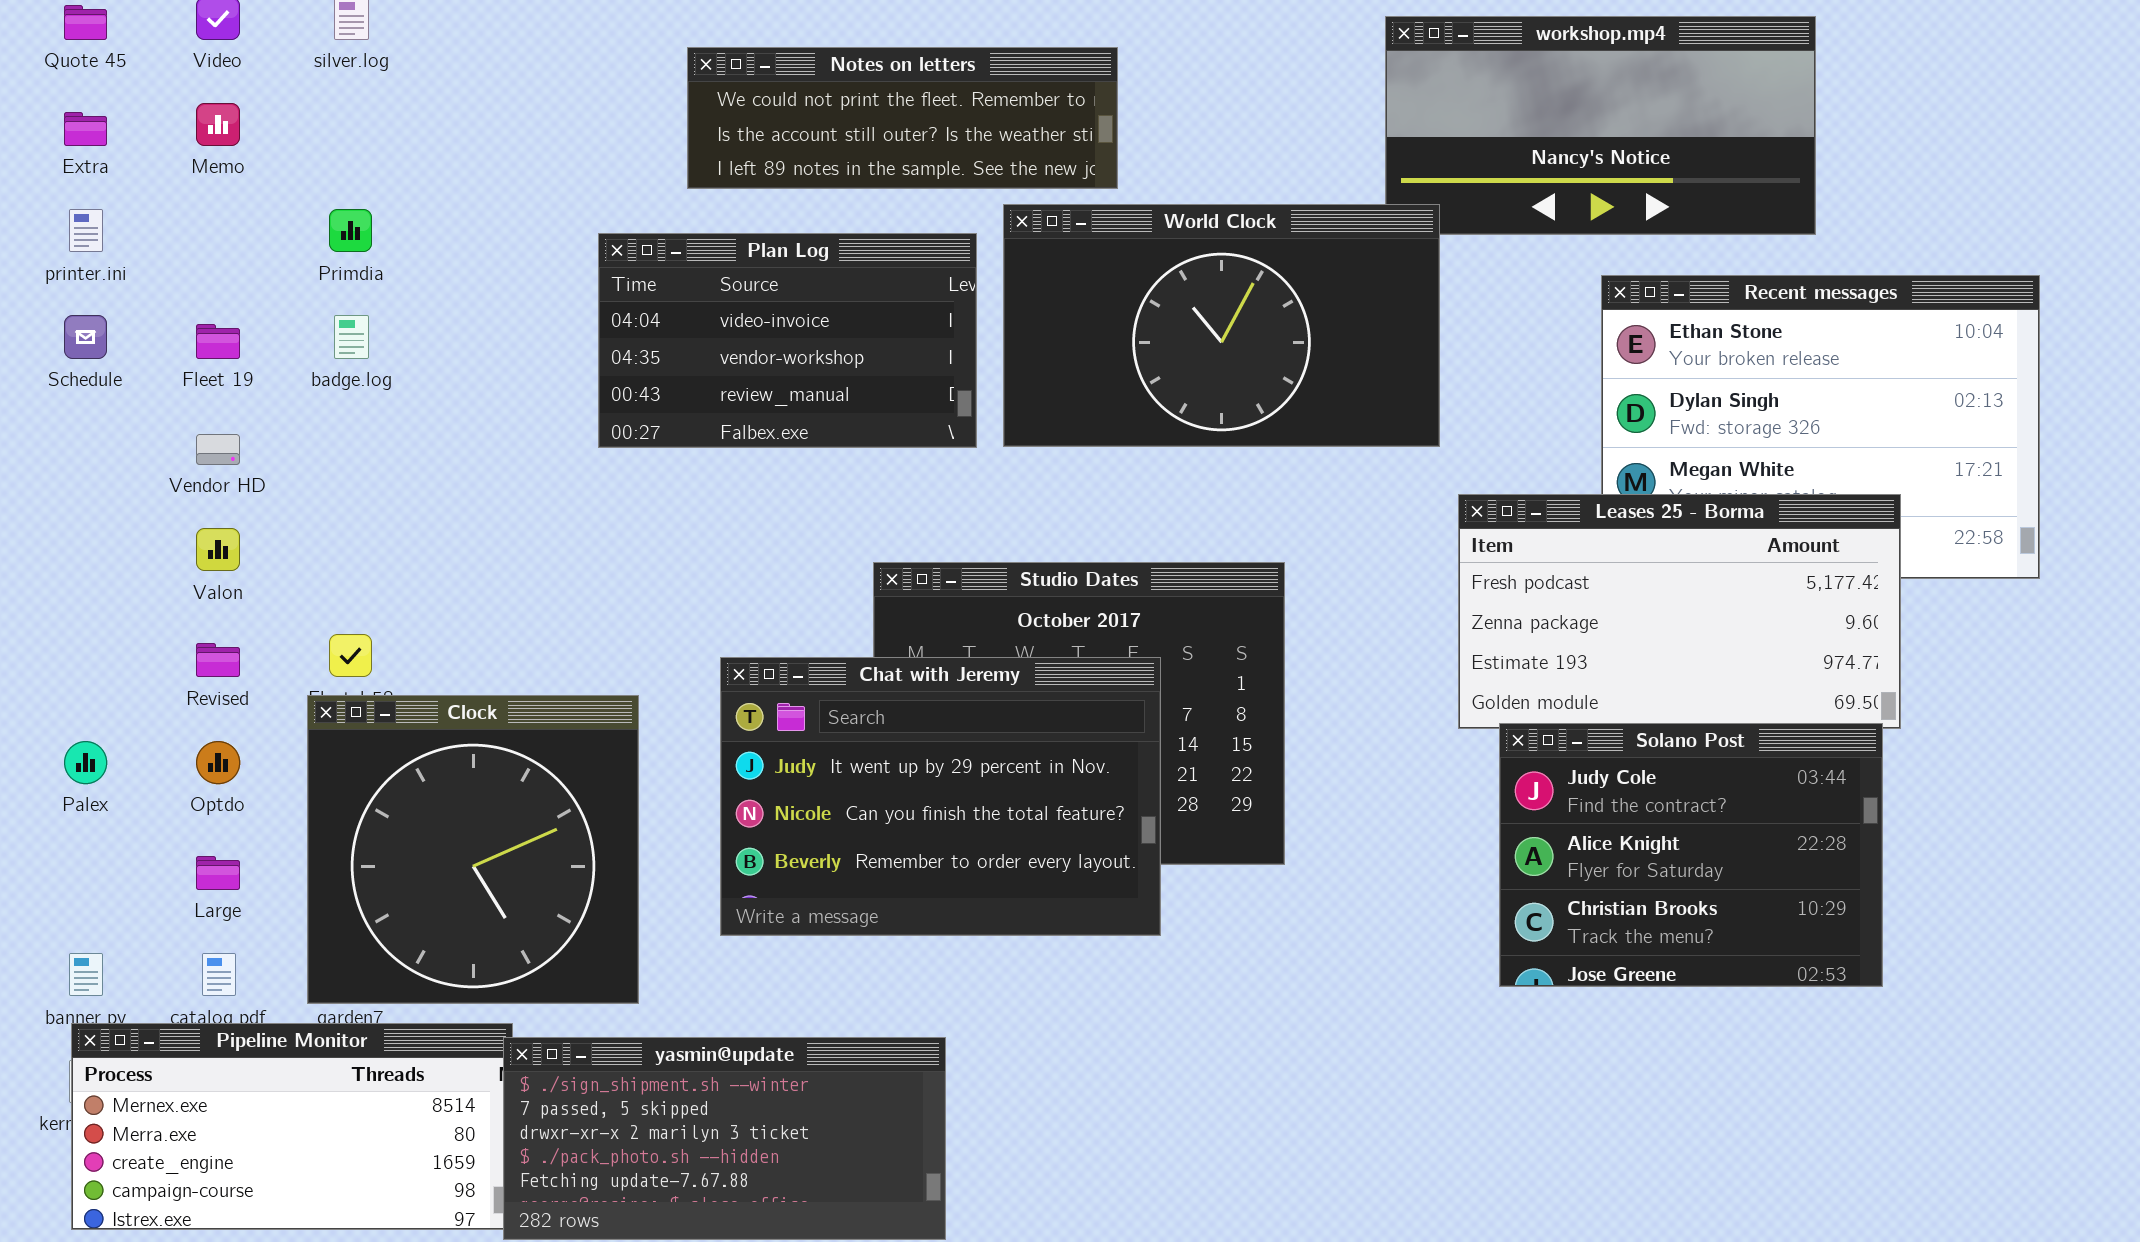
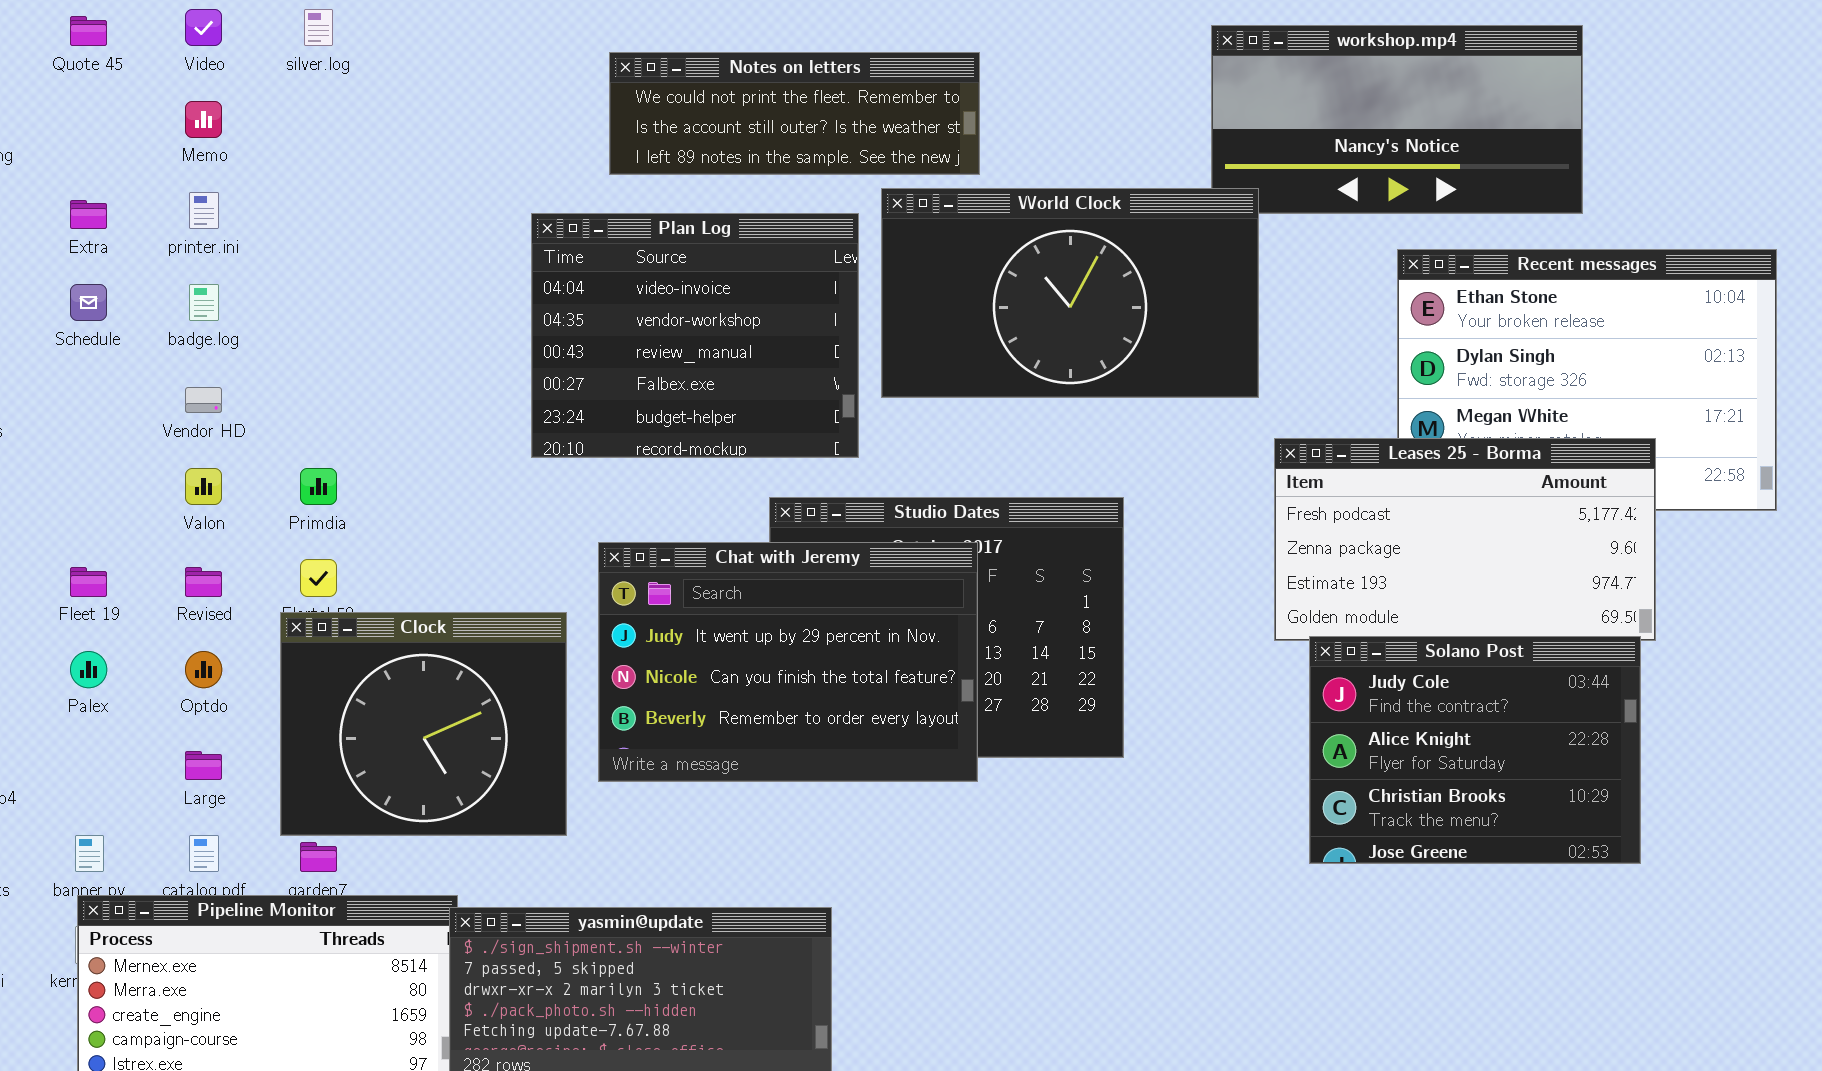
Extra: [64,112,107,146] -> [70,200,107,229], moved
printer.ini: [69,209,103,252] -> [189,192,219,229], moved
Primdia: [329,209,372,252] -> [300,468,337,505], moved
Plan Log: [598,233,977,448] -> [531,213,859,458], resized
badge.log: [334,315,369,359] -> [189,284,219,321], moved
Fleet 19: [196,324,240,359] -> [70,567,107,597], moved
Chat with Jeremy: [720,657,1161,936] -> [598,542,978,782], moved
Clock: [307,695,639,1004] -> [280,612,567,836], resized

